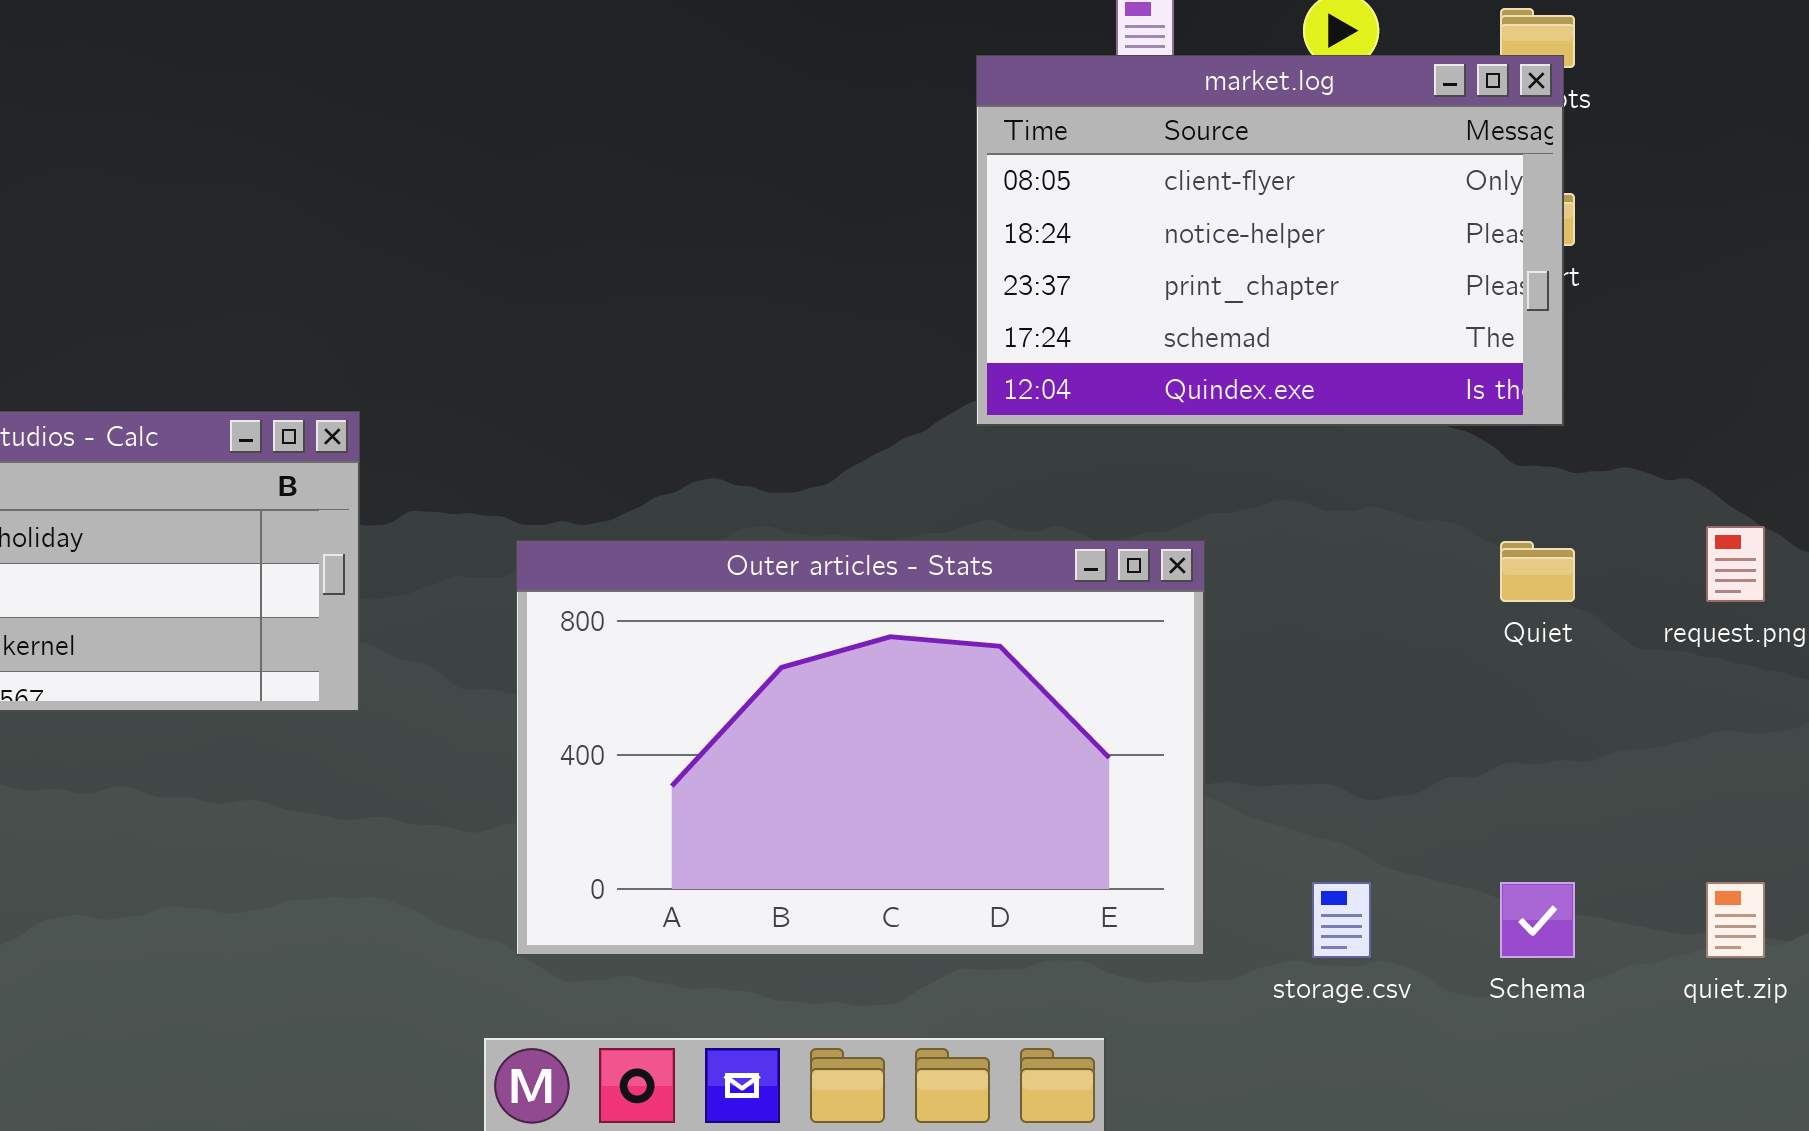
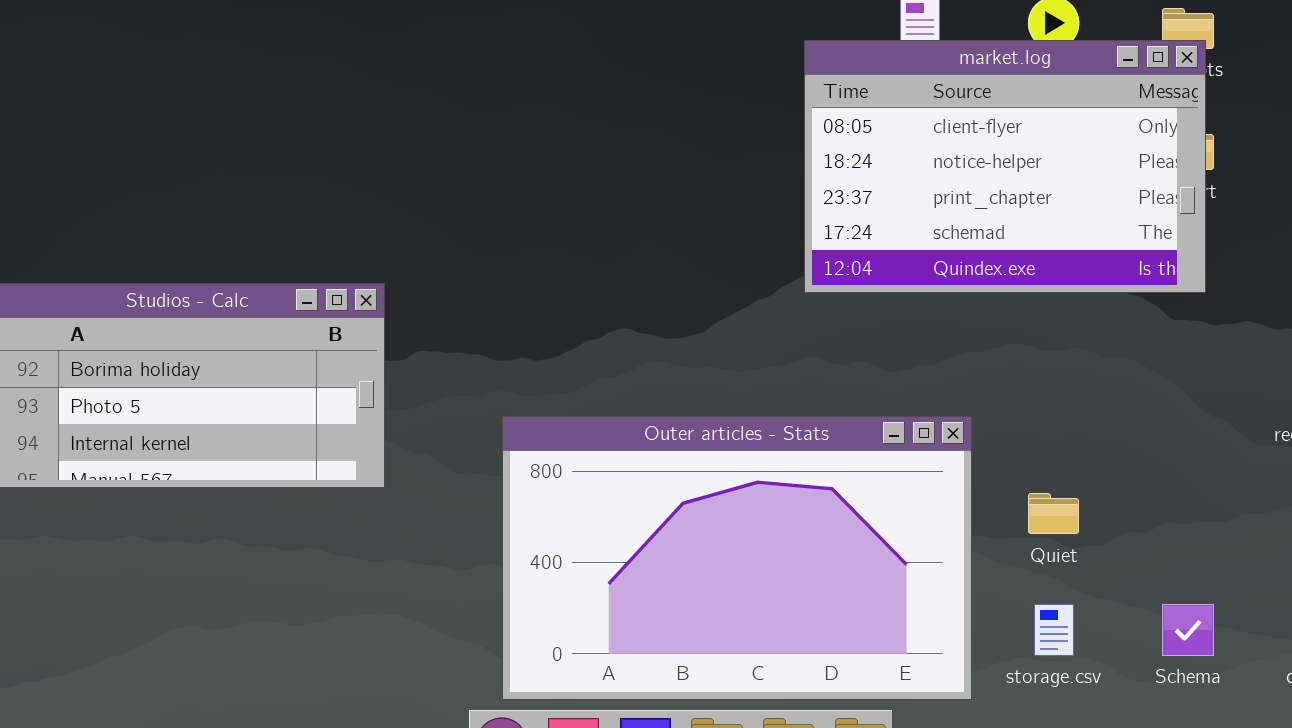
Outer articles - Stats: [516,540,1205,956] -> [502,416,972,700], moved
Quiet: [1500,541,1575,602] -> [1028,493,1079,534], moved

